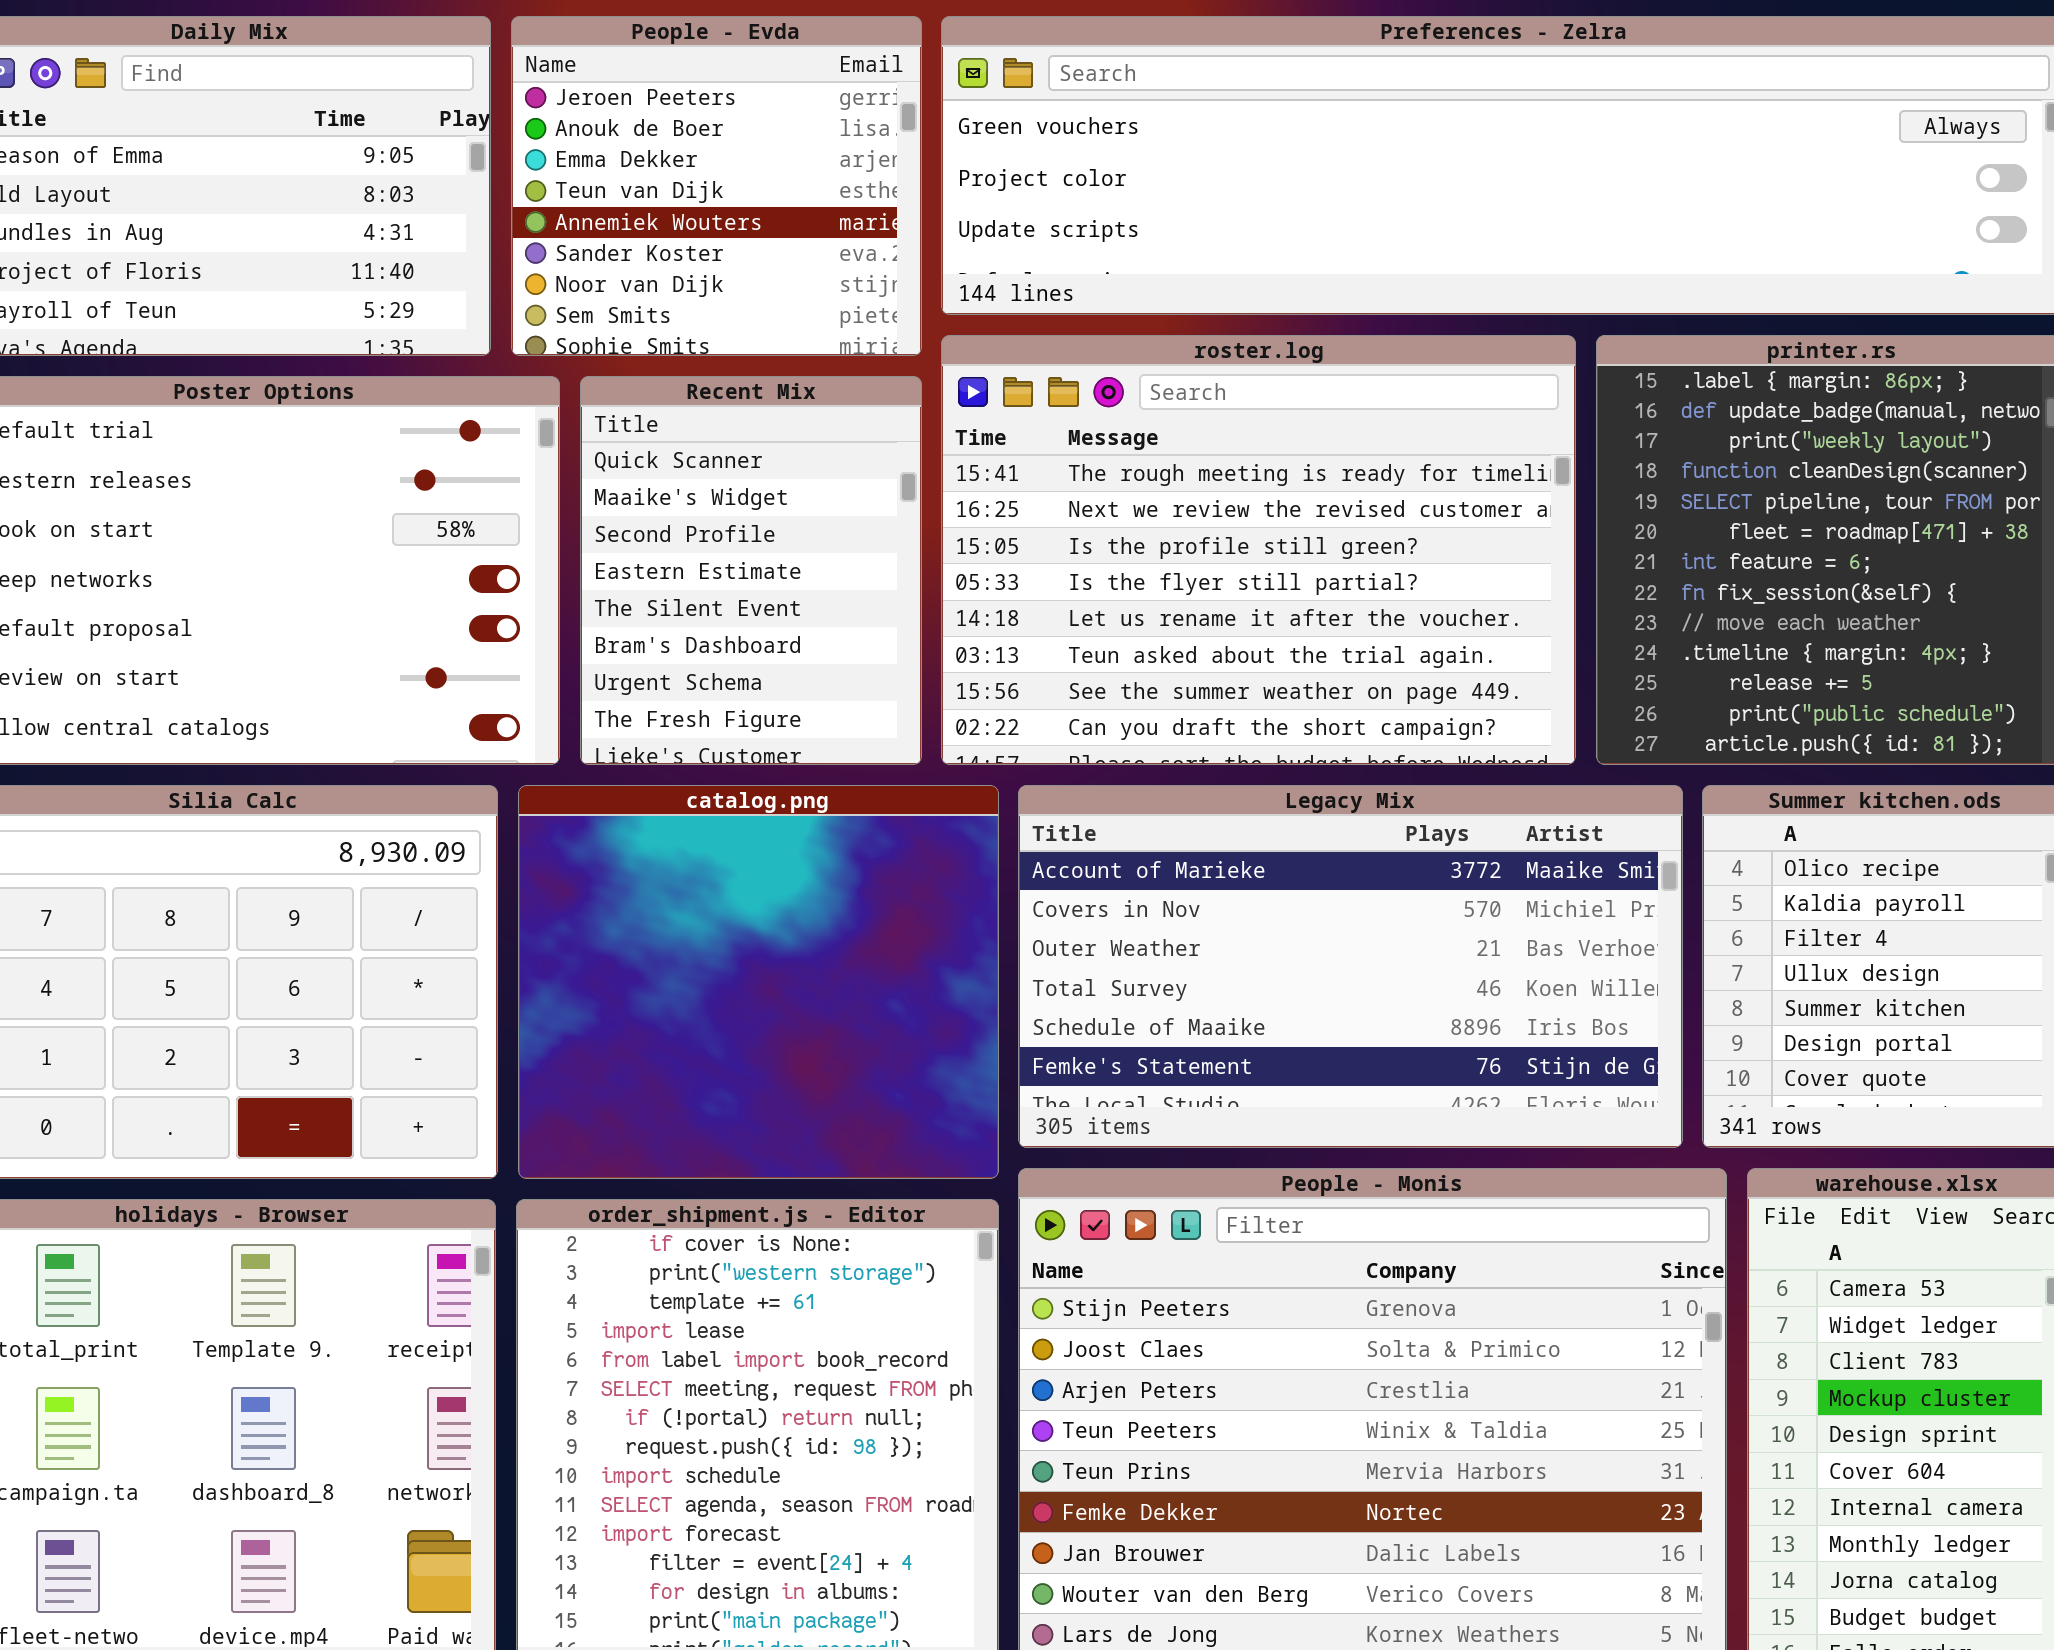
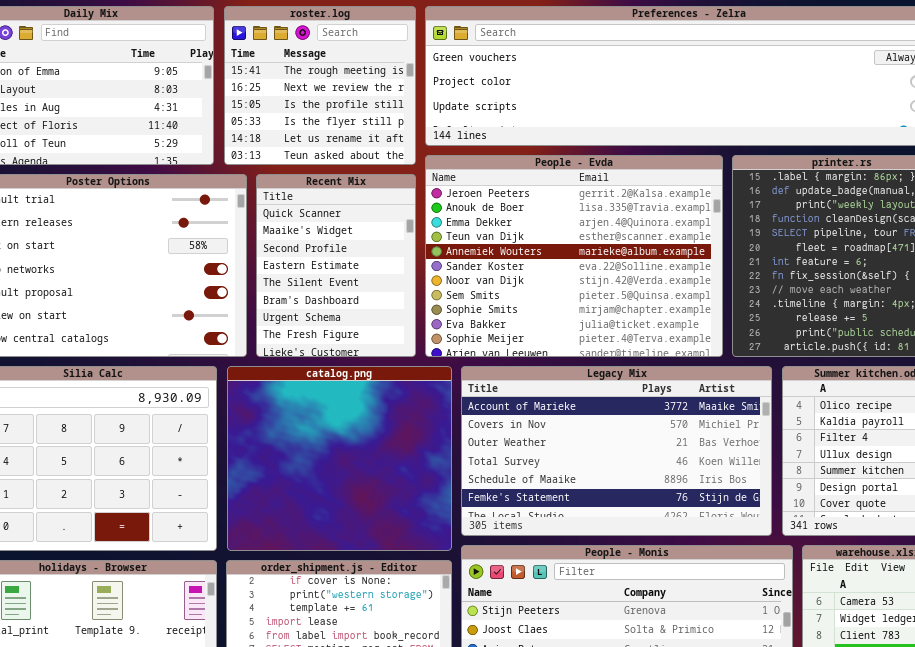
People - Evda: [511,16,922,356] -> [425,155,723,357], moved, resized
roster.log: [941,335,1576,765] -> [224,6,416,165], moved, resized

